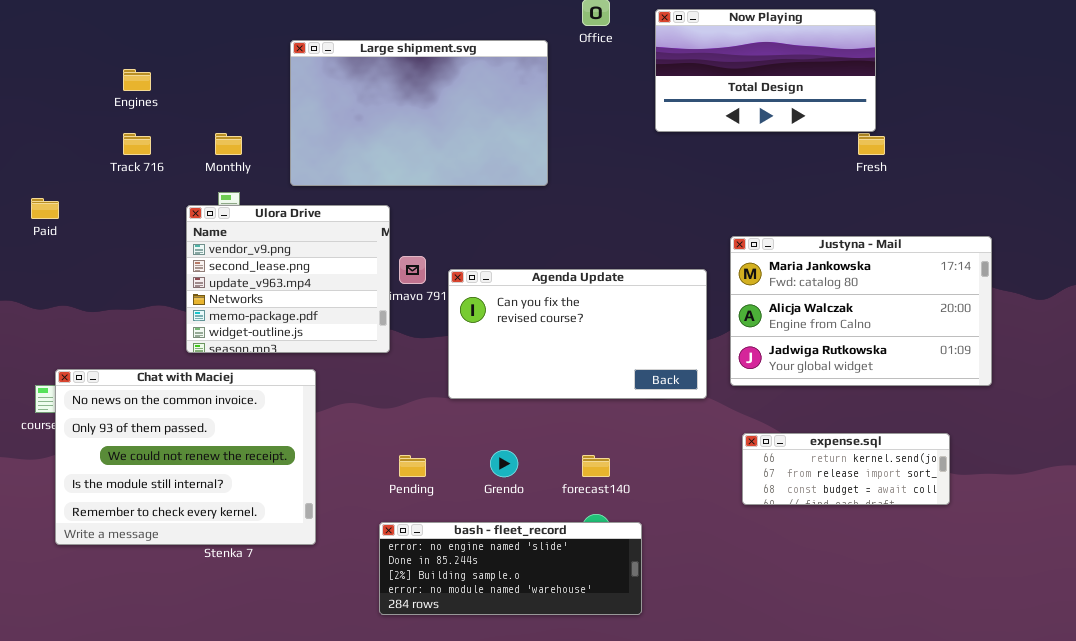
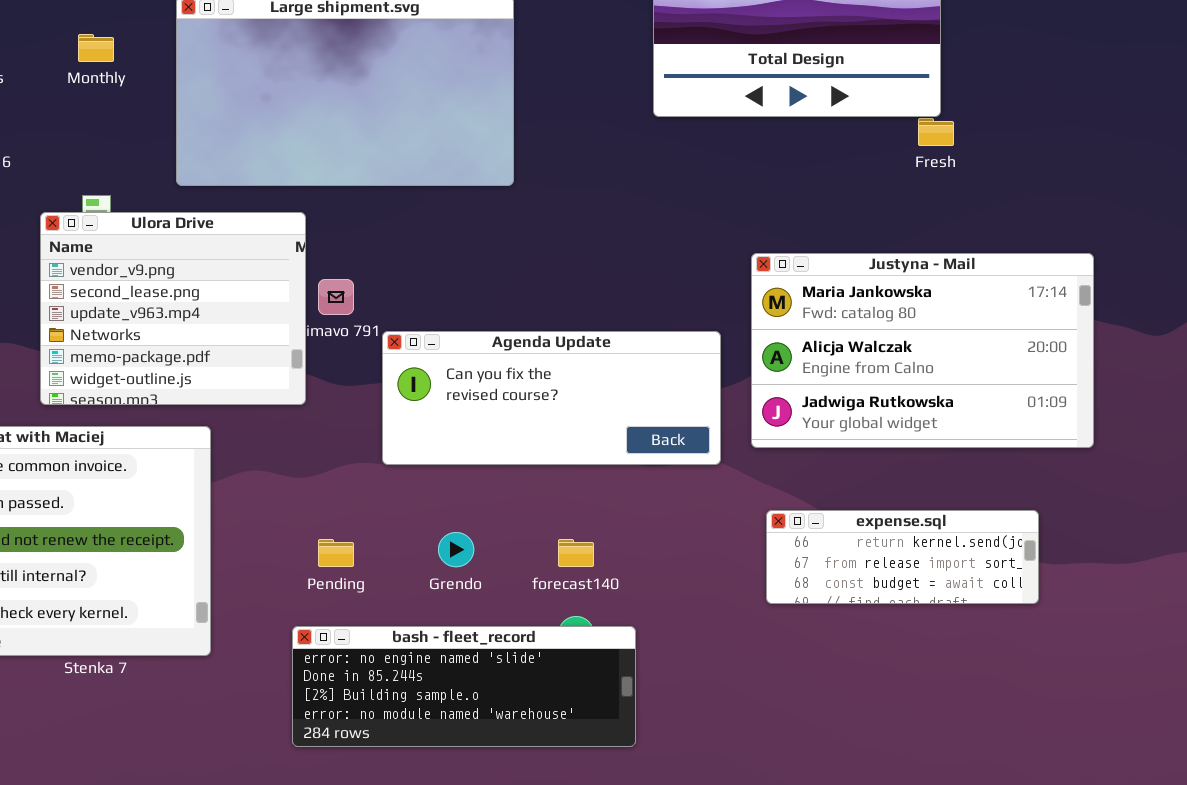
Monthly: [215,133,242,155] -> [78,34,114,62], moved
Agenda Update: [448,269,707,399] -> [382,331,721,465], resized

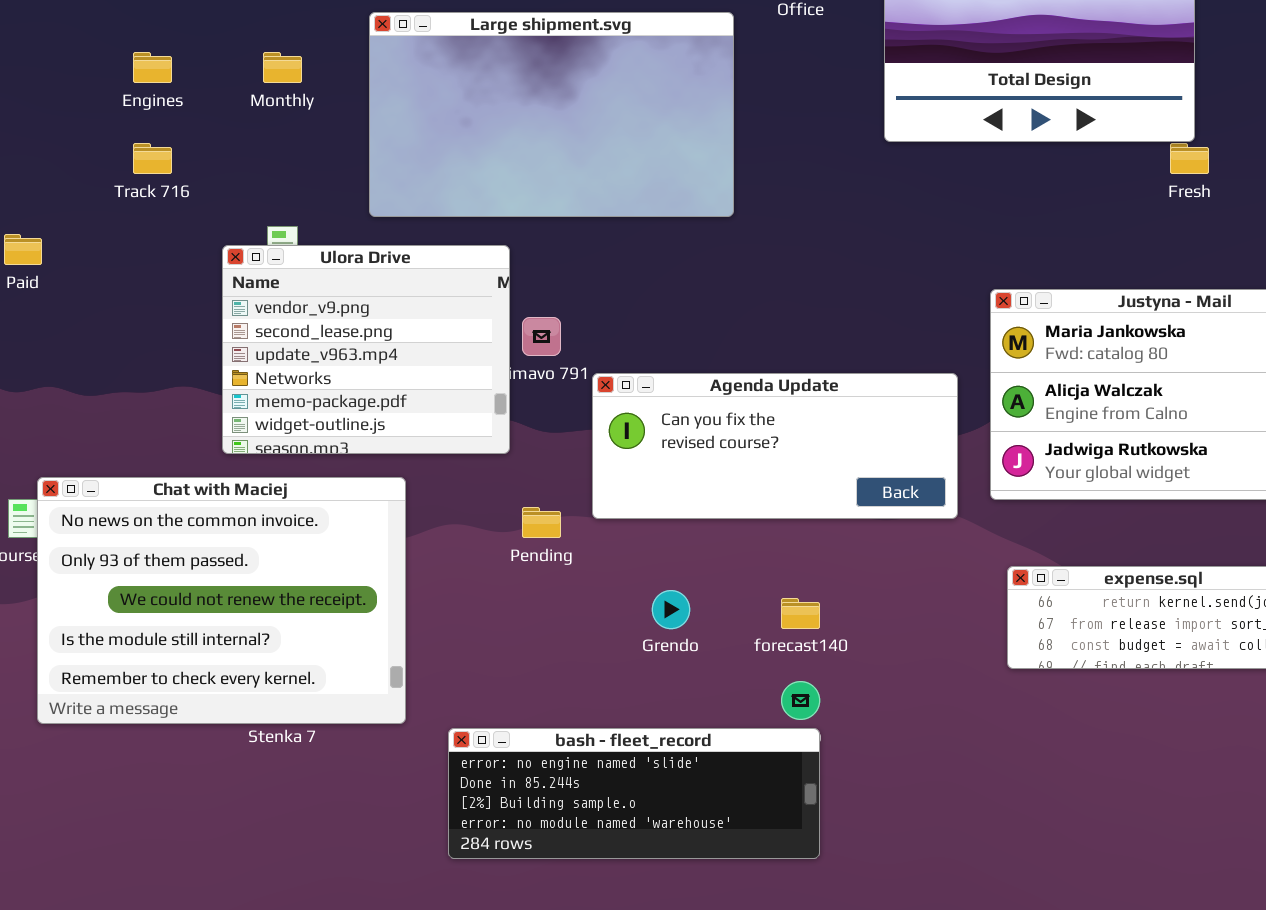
Pending: [318,539,354,567] -> [522,507,561,538], moved
bash - fleet_record: [292,626,636,747] -> [448,728,820,859], moved

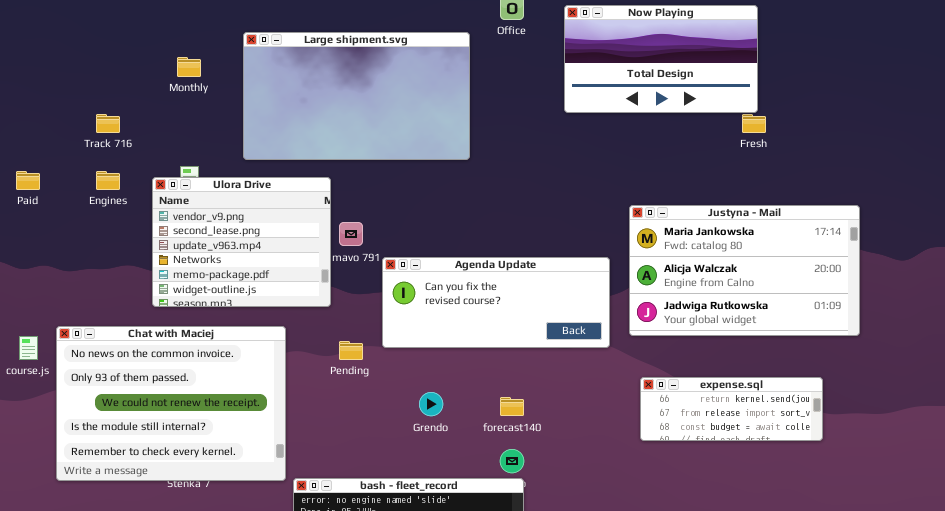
Engines: [133,52,172,83] -> [96,171,120,190], moved
Chat with Maciej: [37,477,406,724] -> [56,326,286,481], moved

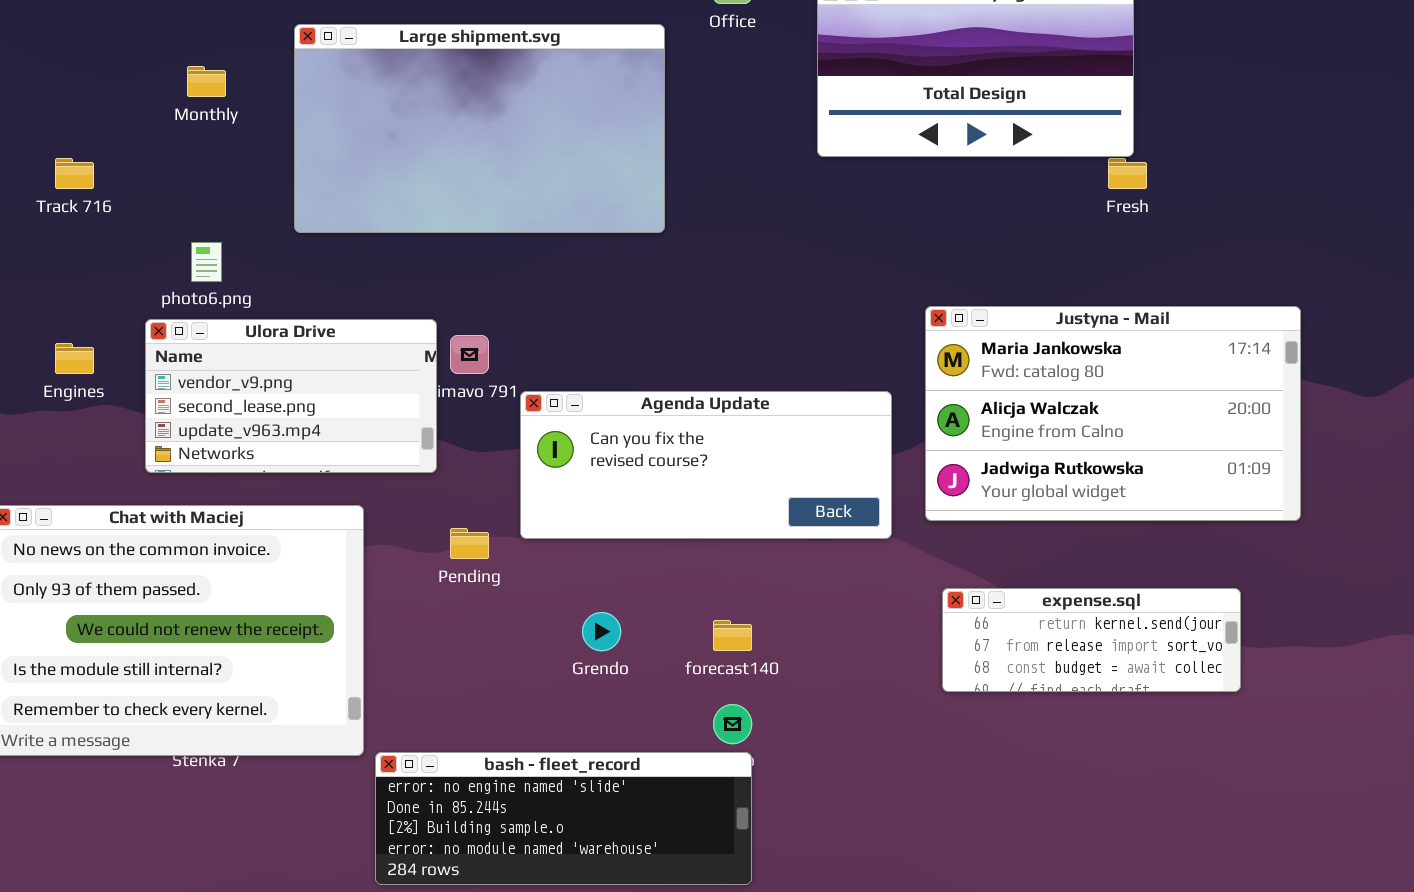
Engines: [96,171,120,190] -> [55,343,94,374], moved
Ulora Drive: [152,177,331,307] -> [145,319,437,473], resized

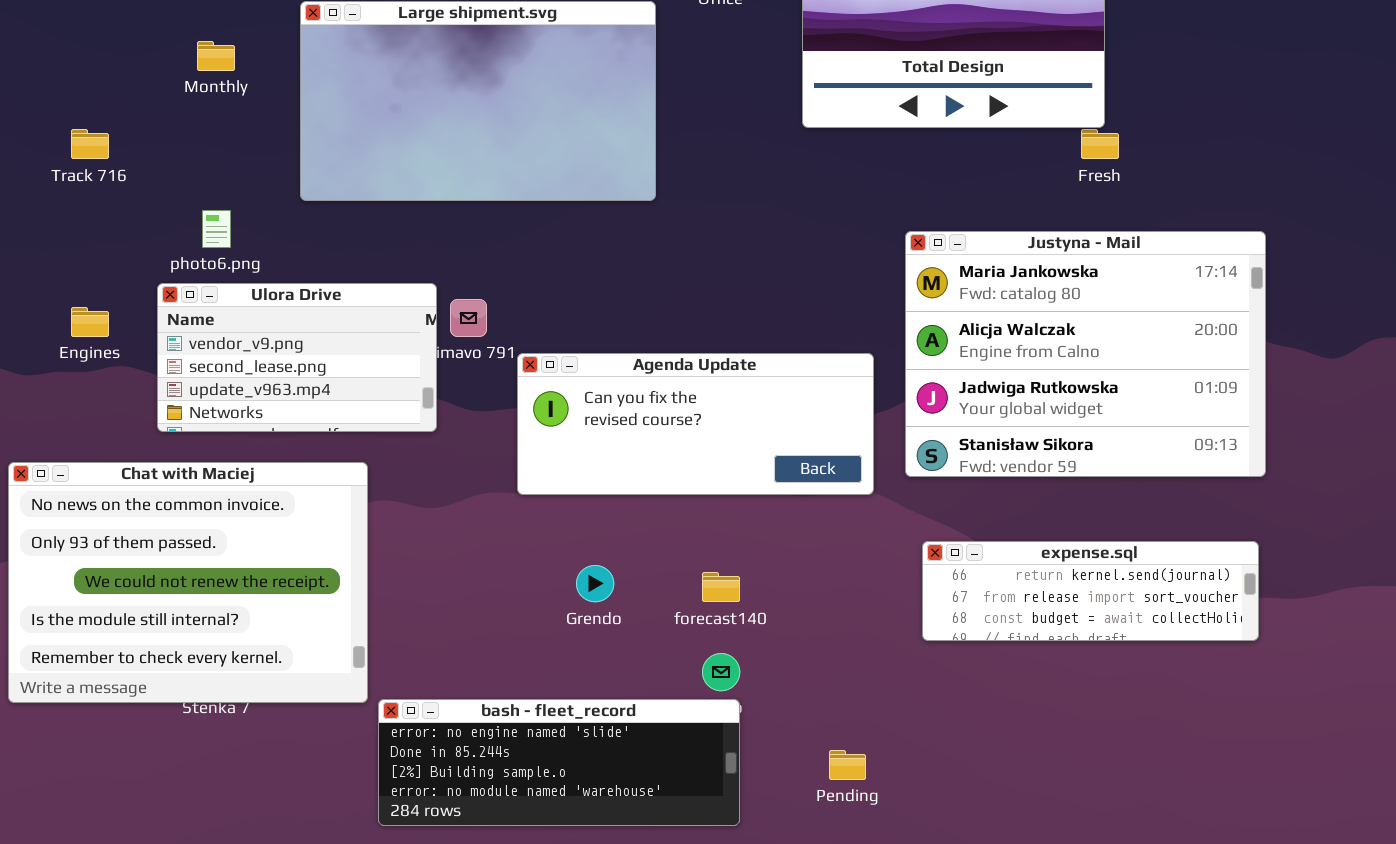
Justyna - Mail: [925,306,1301,521] -> [905,231,1266,477], resized
Pending: [450,528,489,559] -> [829,750,866,780], moved
expense.sql: [942,588,1241,692] -> [922,541,1259,641], resized

